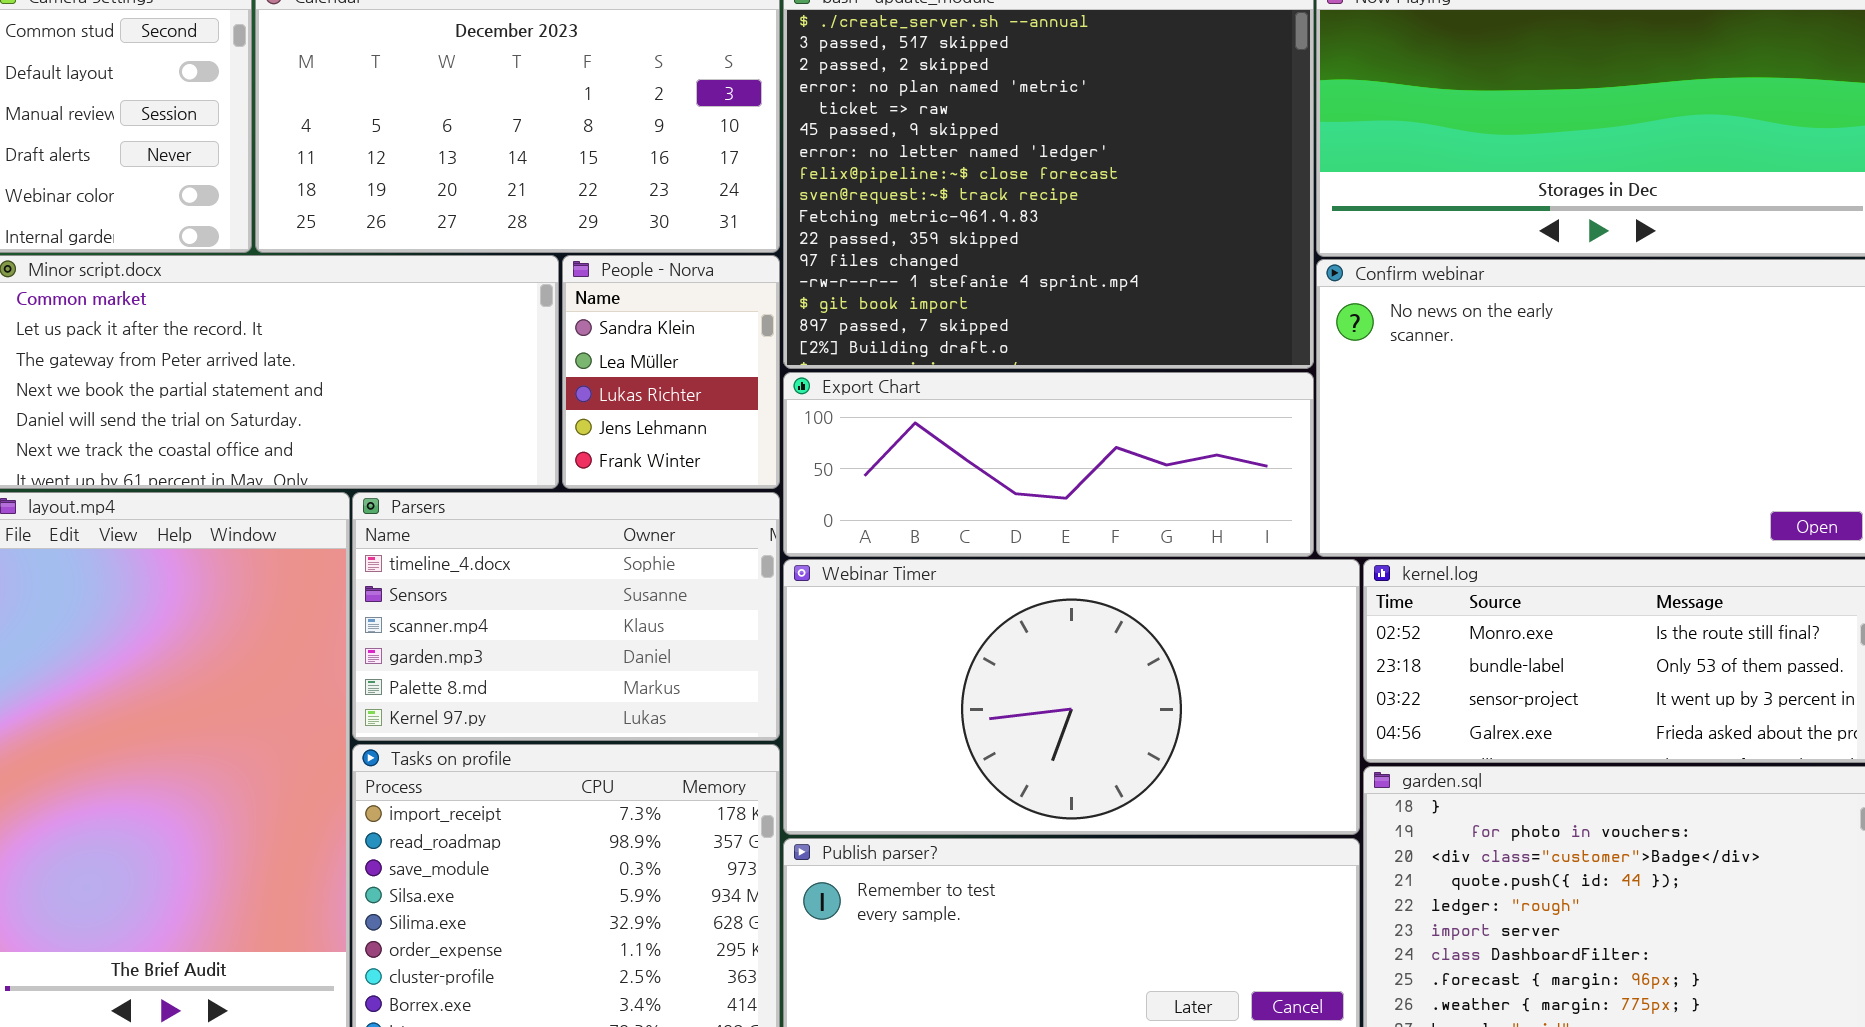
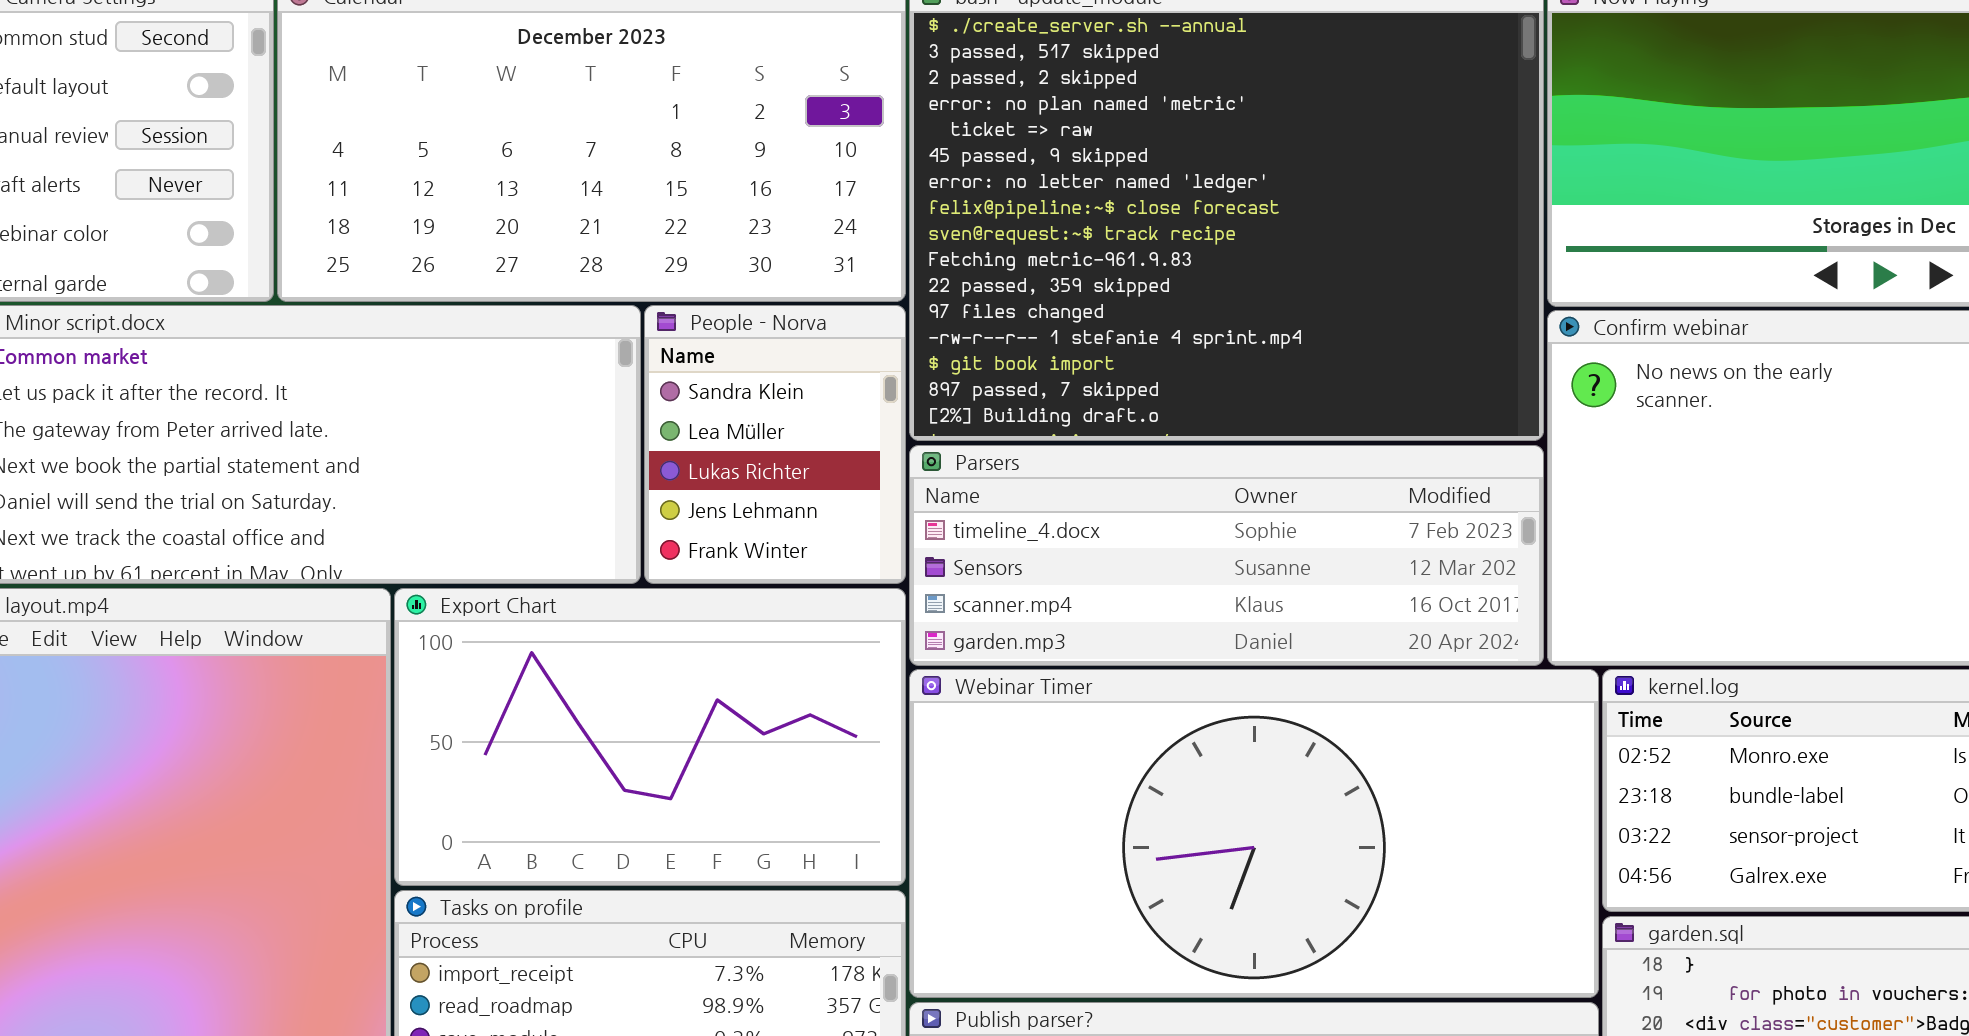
Export Chart: [783,372,1314,557] -> [394,588,906,886], moved, resized
Parsers: [352,492,780,741] -> [909,445,1544,666], moved, resized

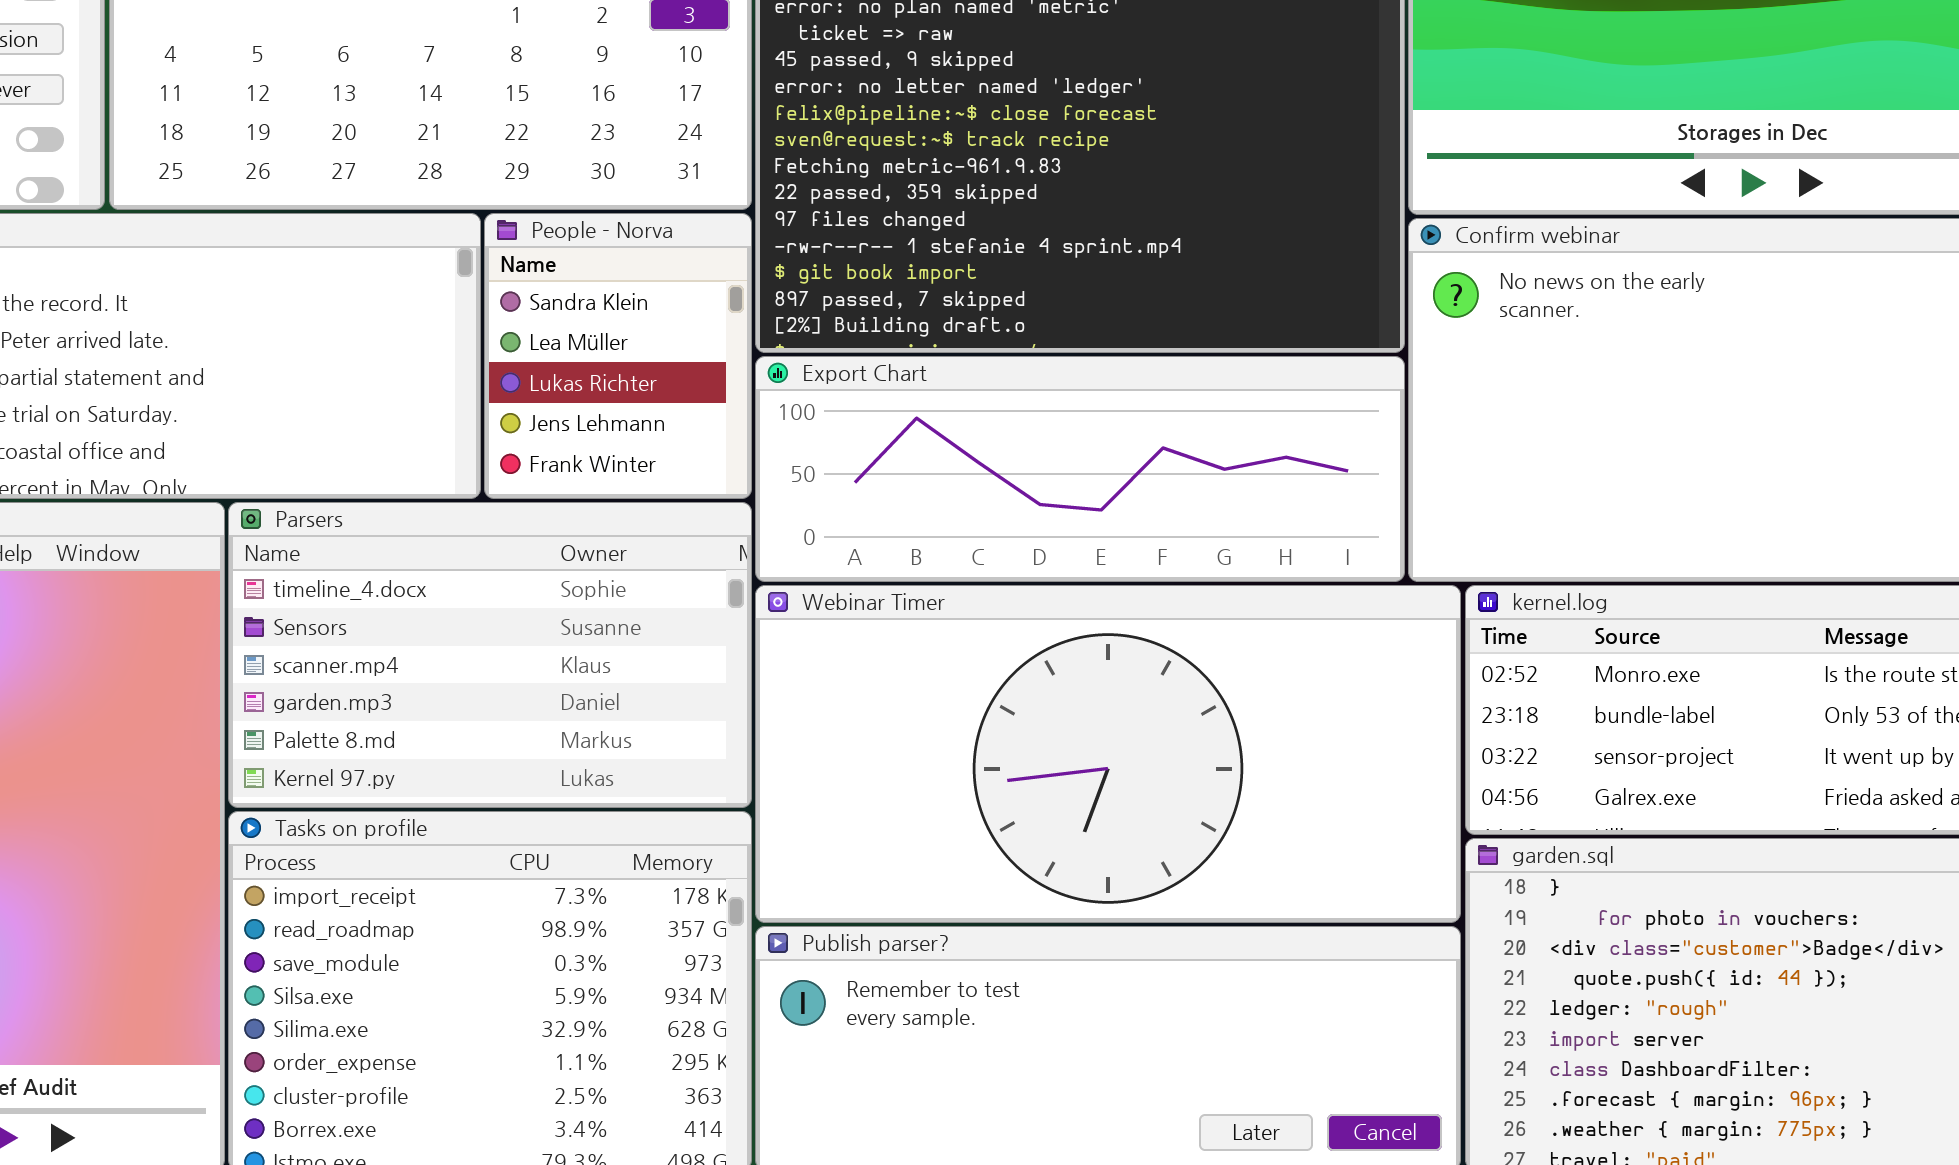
Parsers: [909,445,1544,666] -> [228,502,752,808], moved, resized
Export Chart: [394,588,906,886] -> [755,356,1405,582], moved, resized

